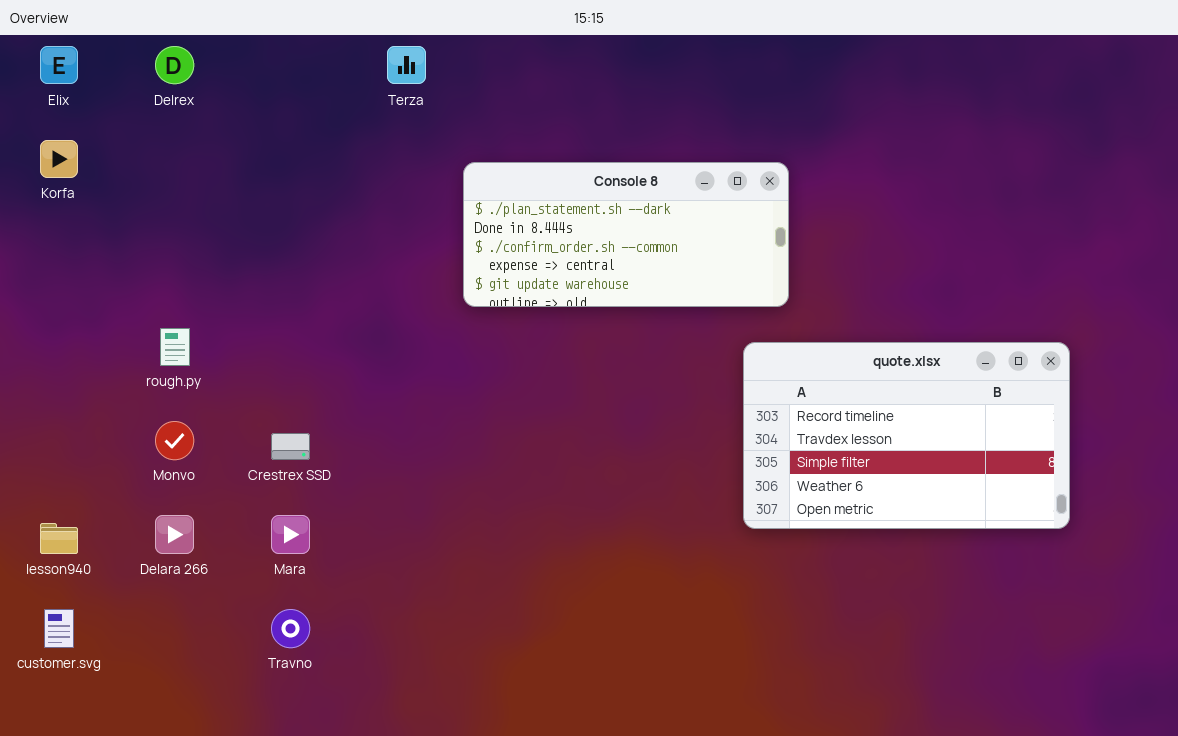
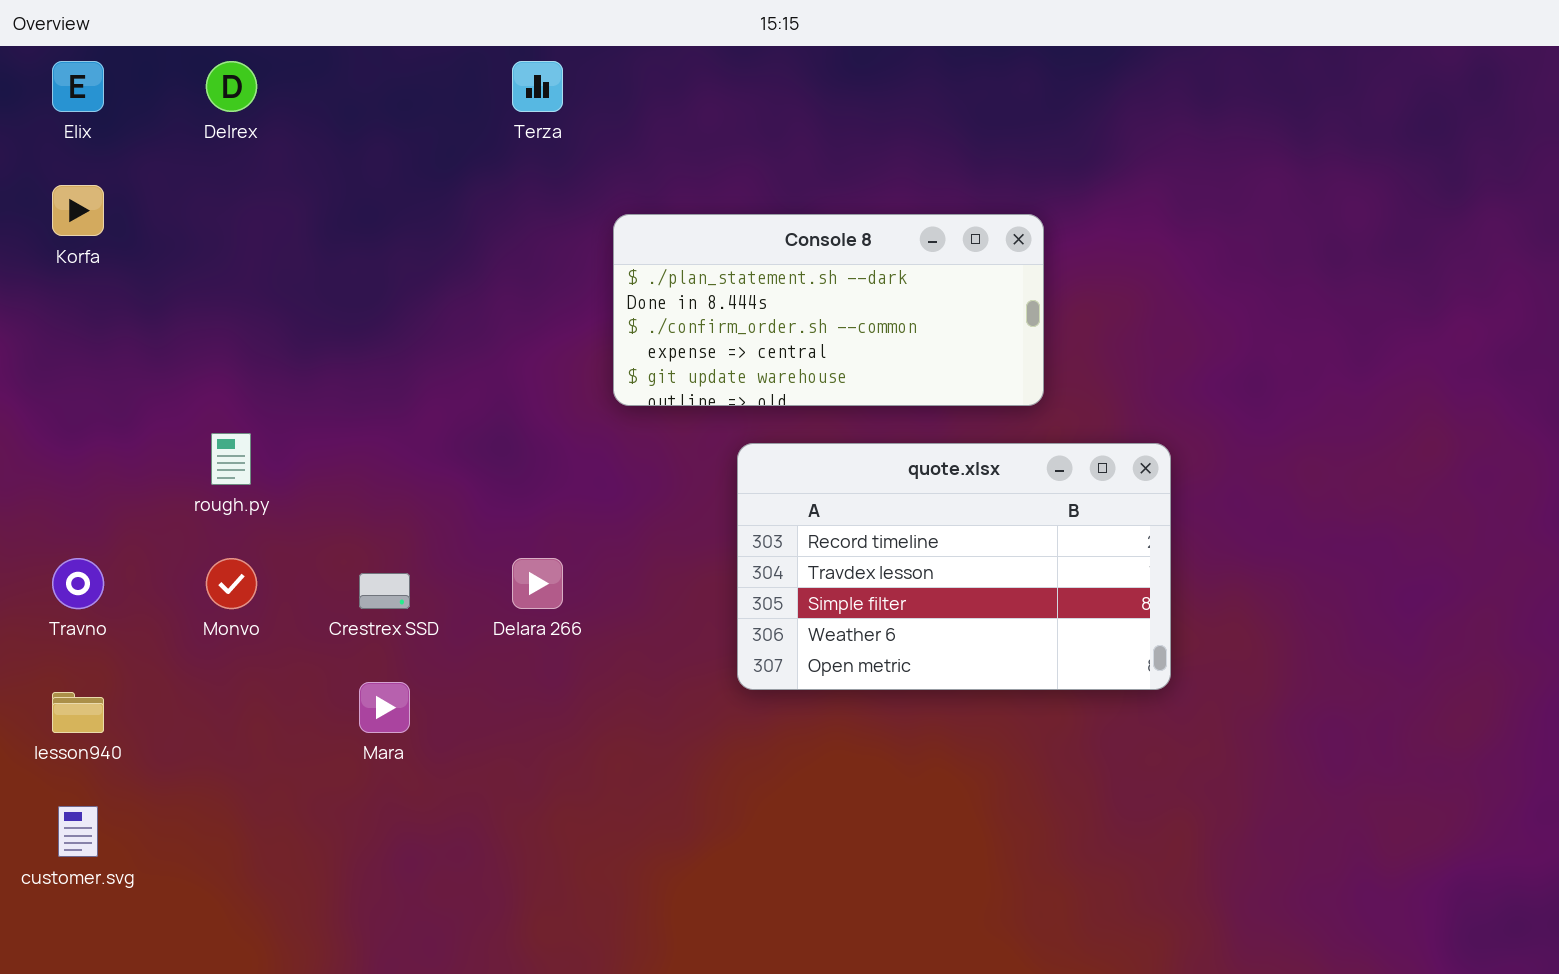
quote.xlsx: [743,342,1070,529] -> [737,443,1171,690], moved
Delara 266: [155,515,194,554] -> [512,558,563,609], moved
Travno: [271,609,310,648] -> [52,558,104,609], moved

